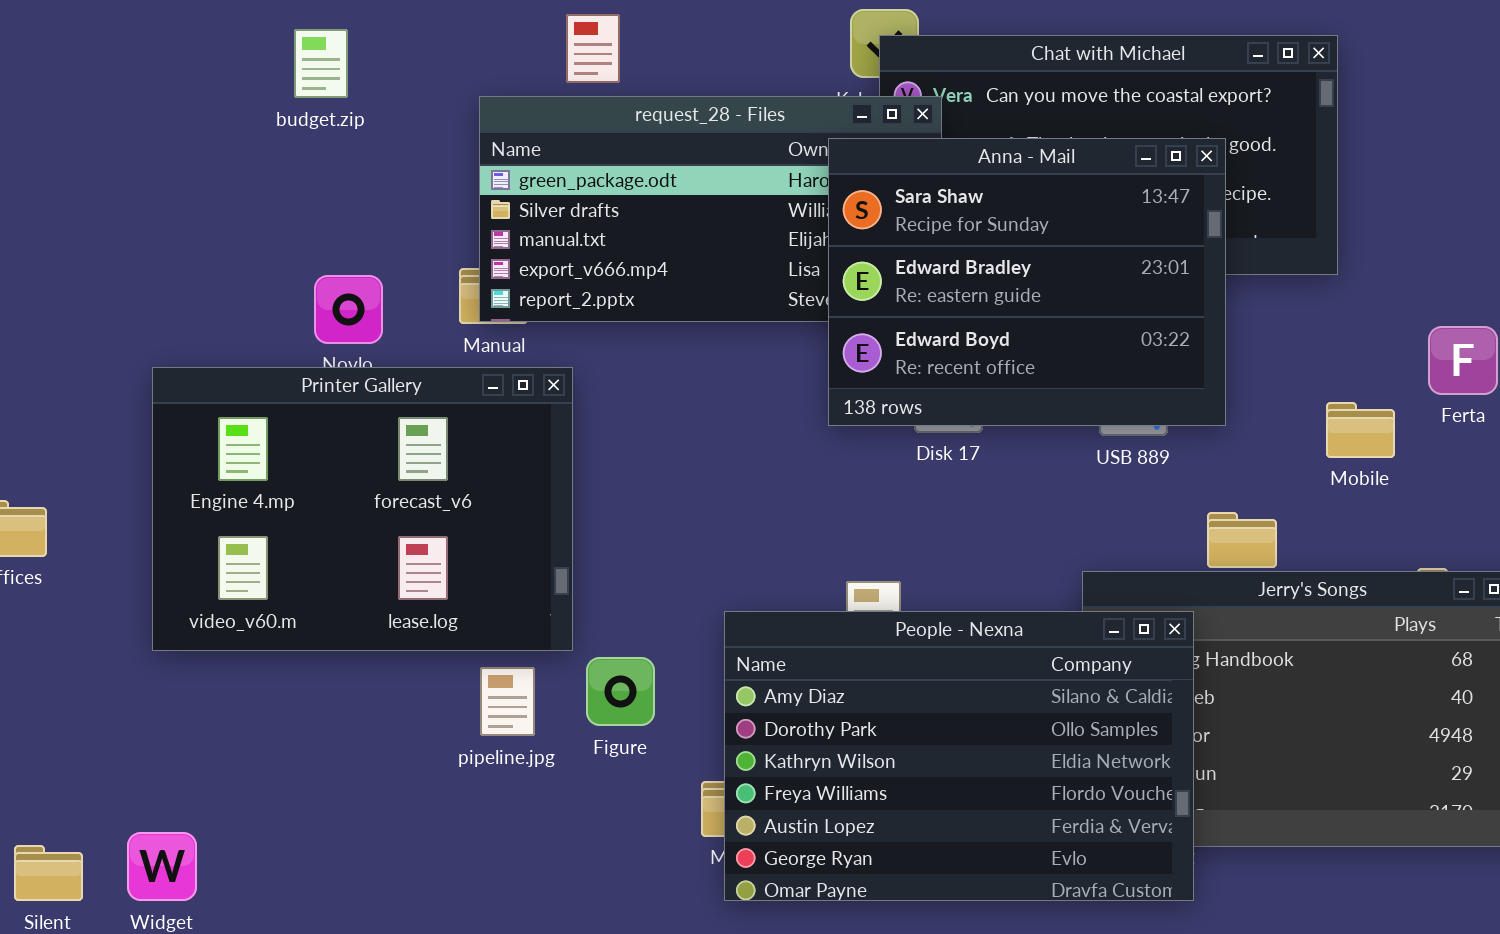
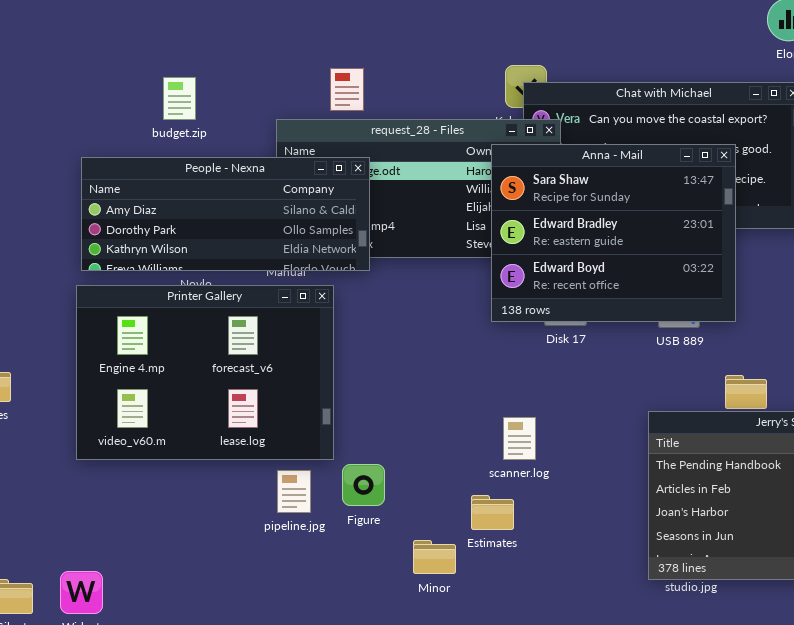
People - Nexna: [724,611,1194,901] -> [81,157,370,271], moved, resized

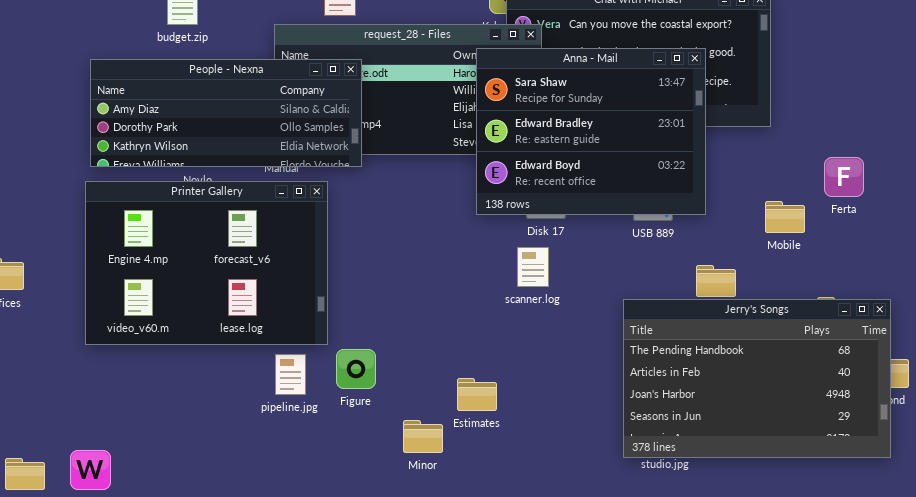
scanner.log: [503,417,536,460] -> [517,247,549,287], moved

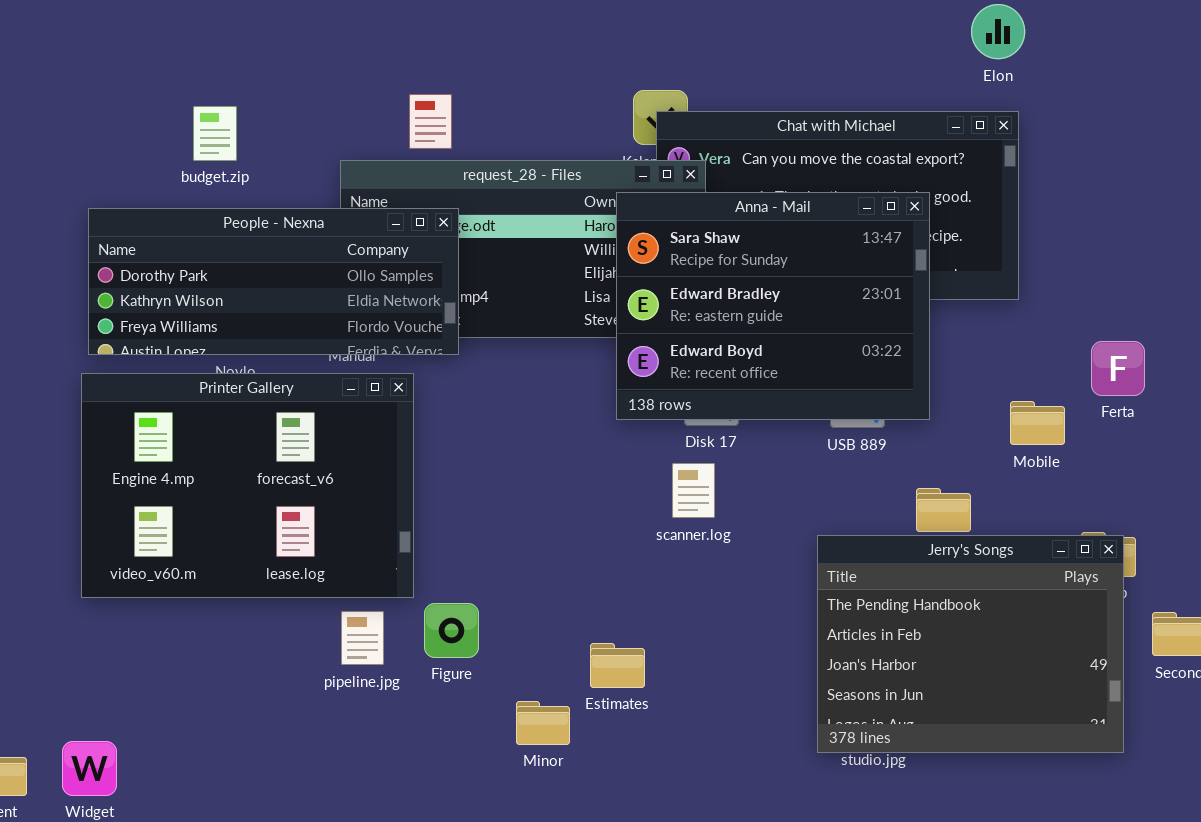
People - Nexna: [90,59,362,167] -> [88,208,459,355], scrolled down 1 row
Jerry's Songs: [623,299,891,458] -> [817,535,1124,753], resized

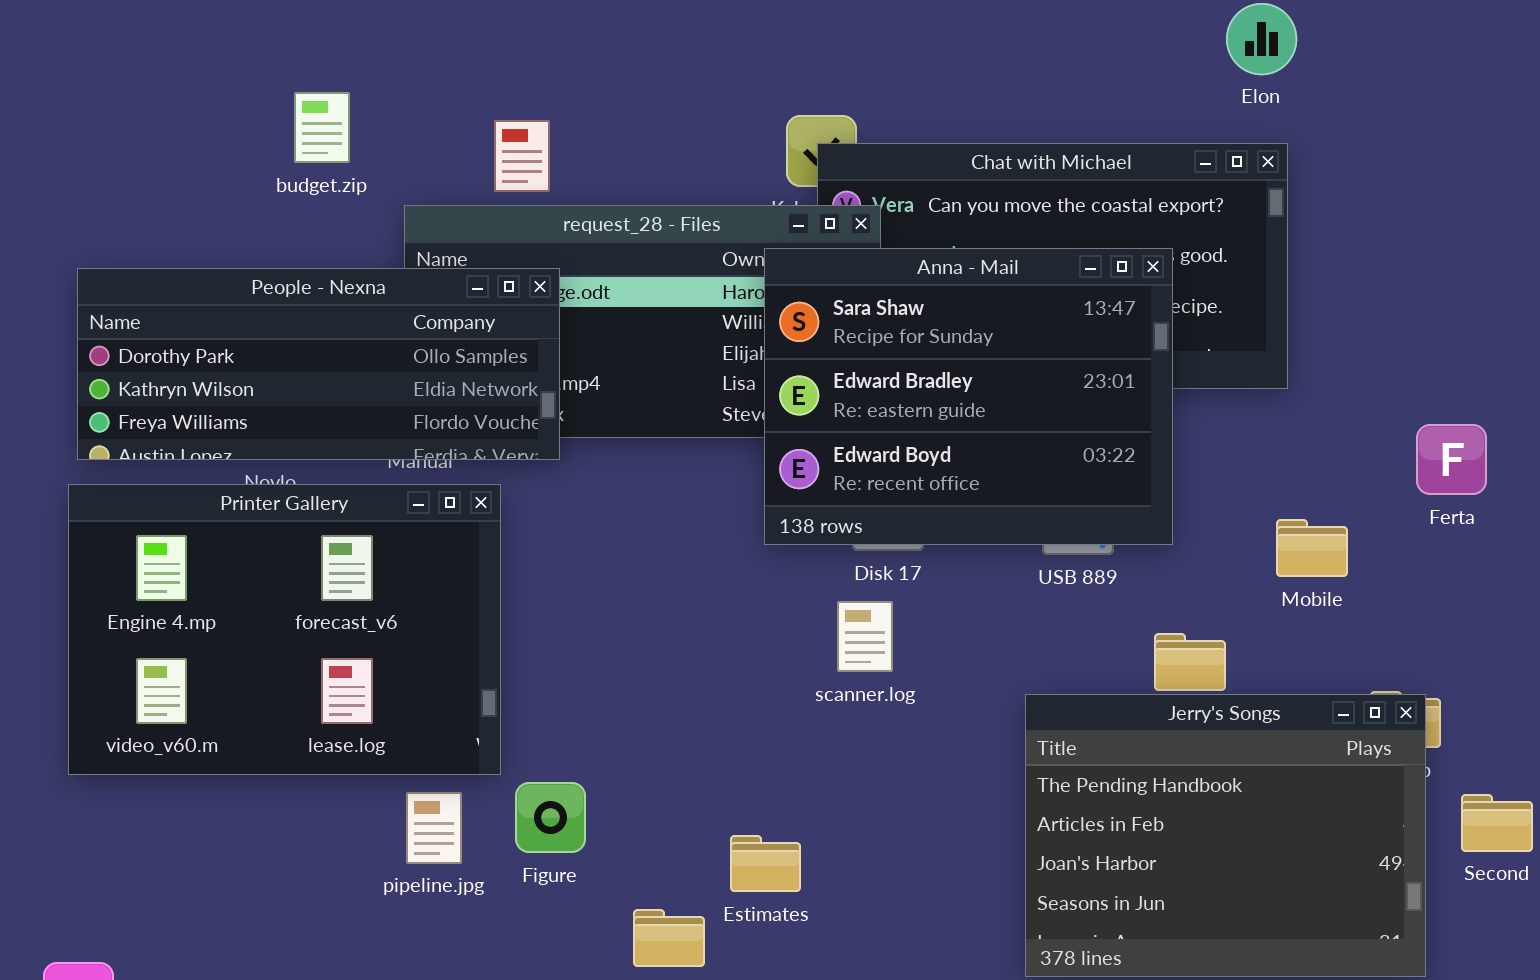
budget.zip: [193,106,237,161] -> [294,92,350,163], moved
Ferta: [1091,341,1145,396] -> [1416,424,1487,495], moved

